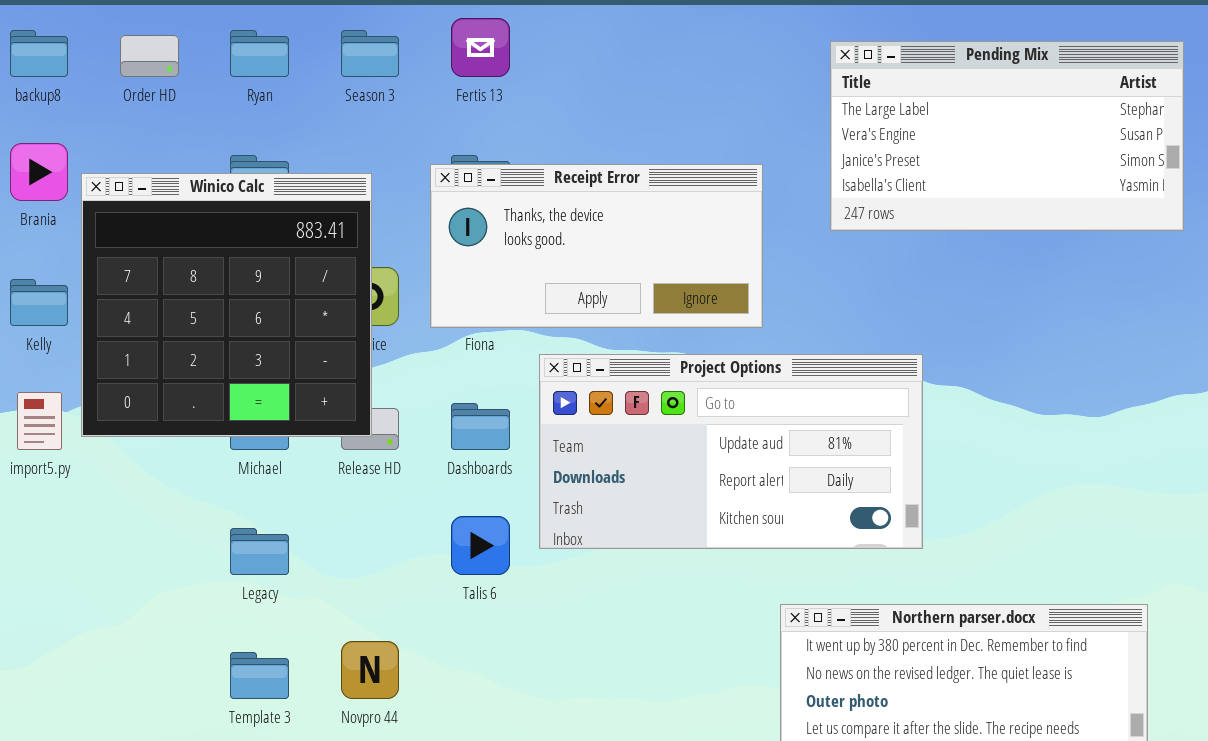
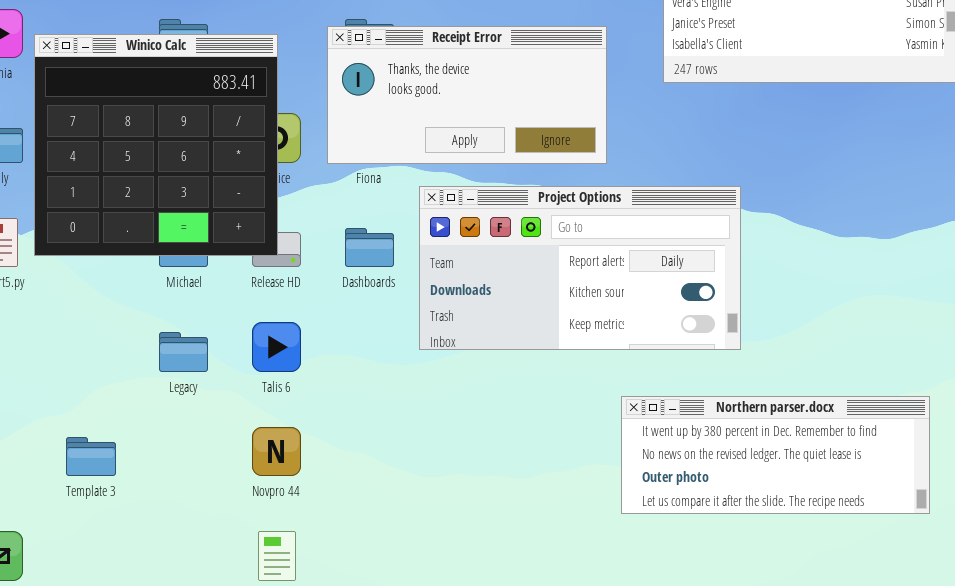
Project Options: [539,354,923,549] -> [419,186,741,350], scrolled down 1 row
Talis 6: [451,516,510,575] -> [252,322,301,372], moved
Template 3: [230,652,289,699] -> [66,437,116,476], moved

